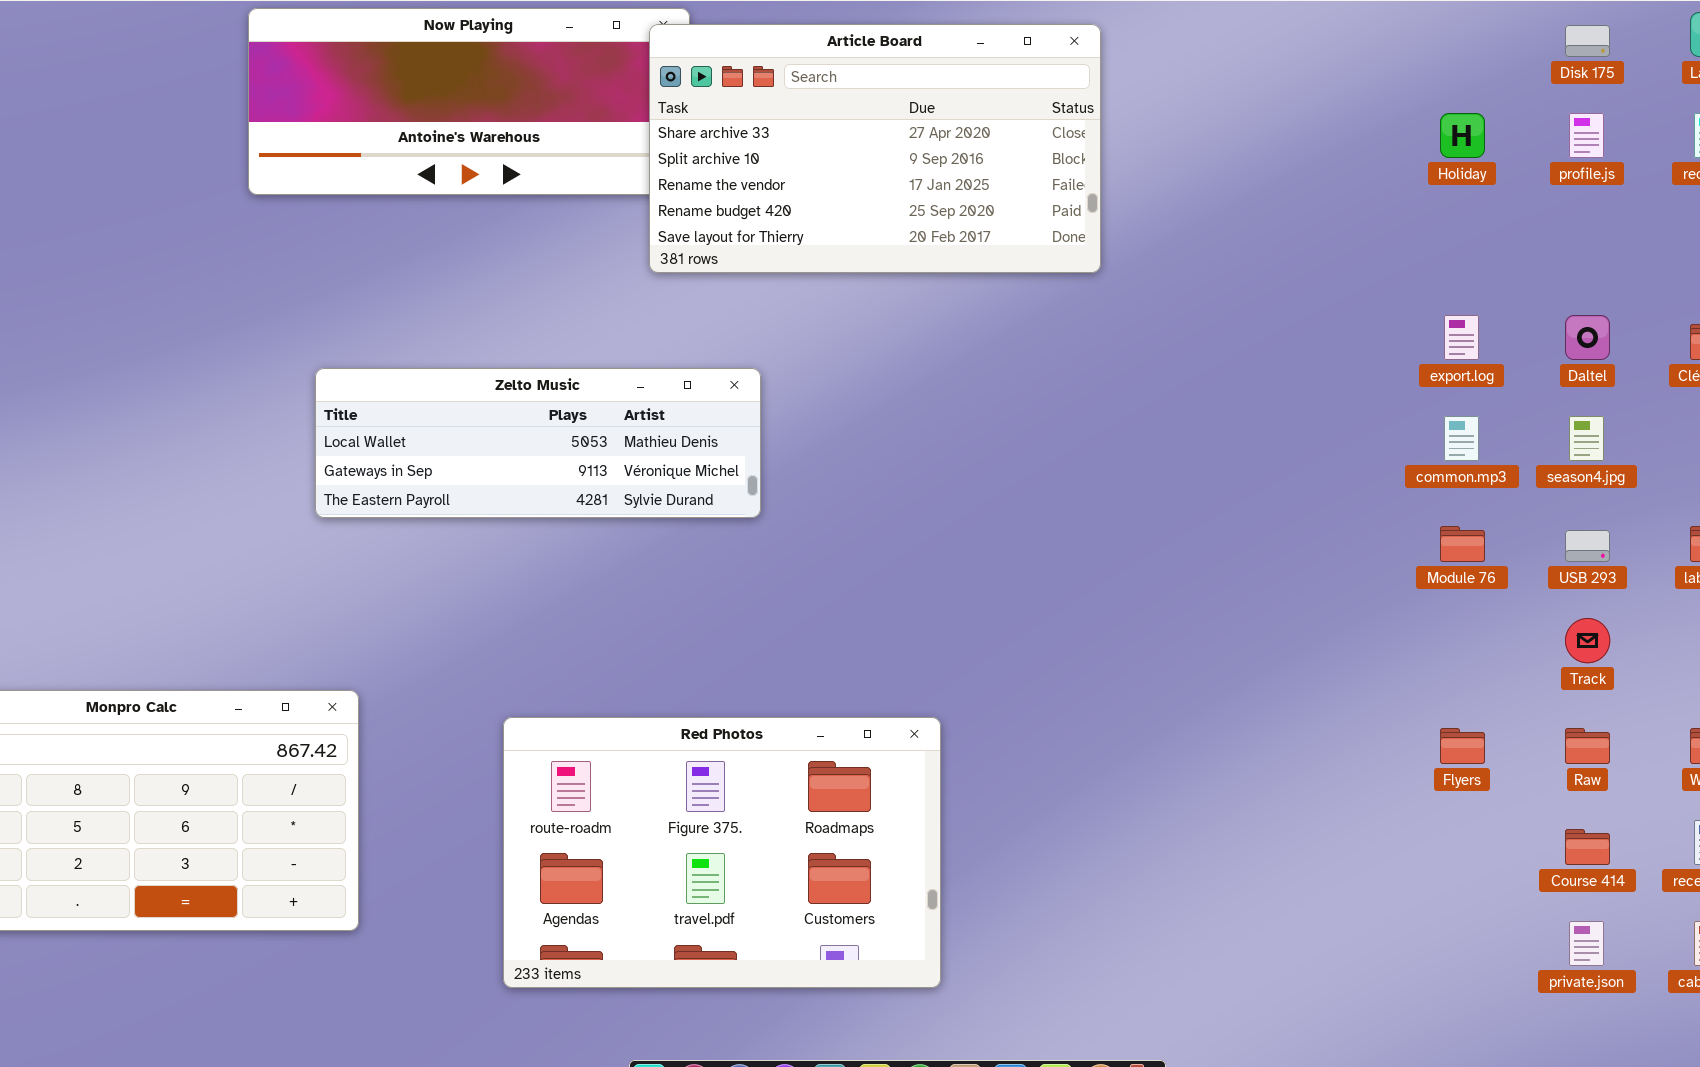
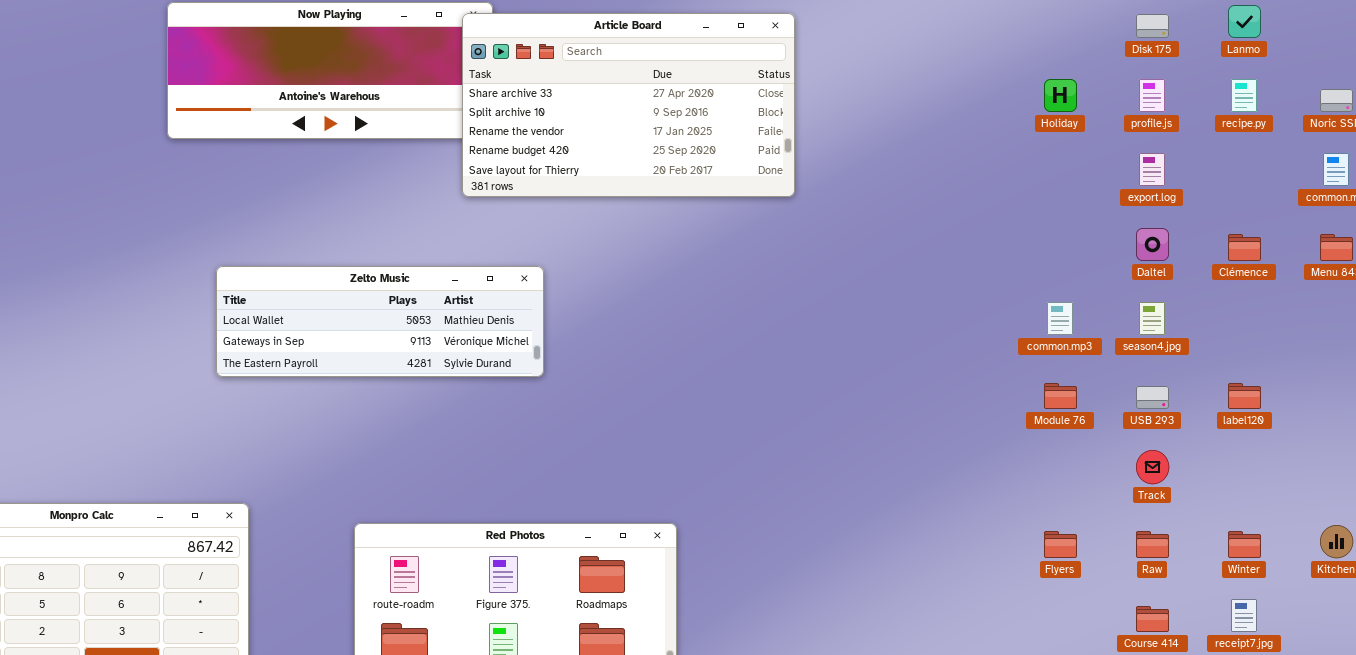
export.log: [1444,315,1479,360] -> [1139,153,1165,186], moved

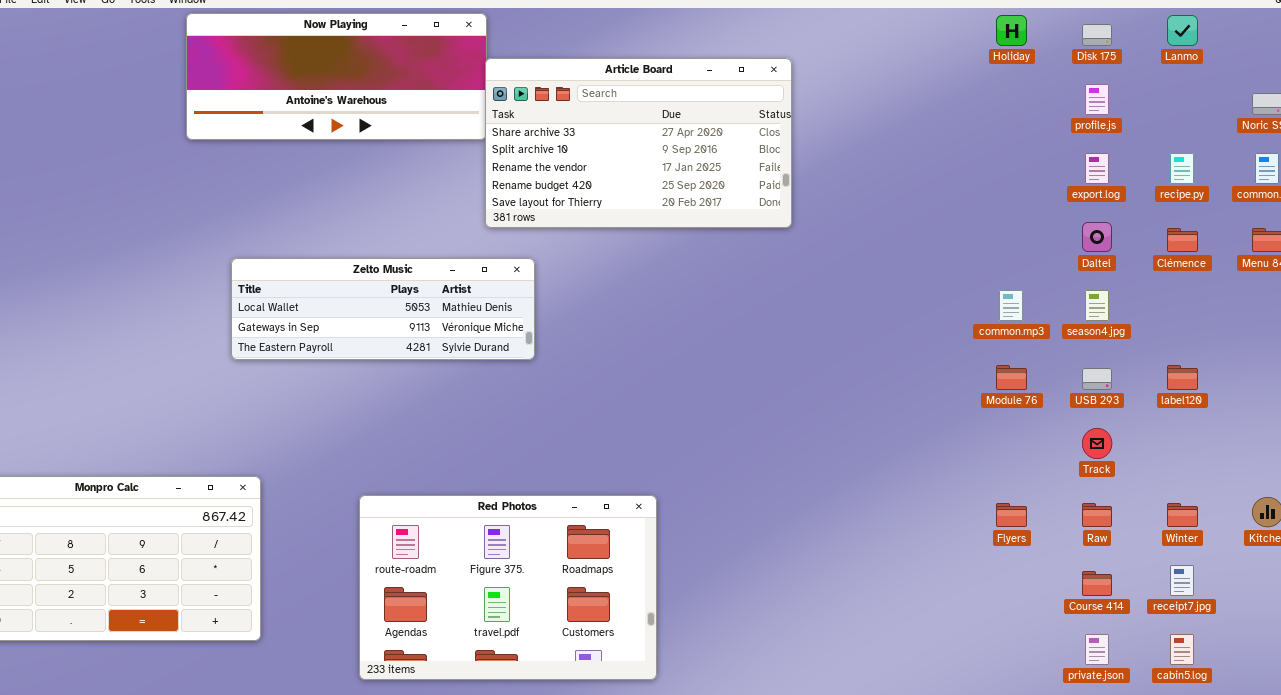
Article Board: [462,13,795,197] -> [485,58,792,228], moved
Holiday: [1044,79,1077,112] -> [996,15,1027,46], moved
recipe.py: [1231,79,1257,112] -> [1170,153,1194,184], moved

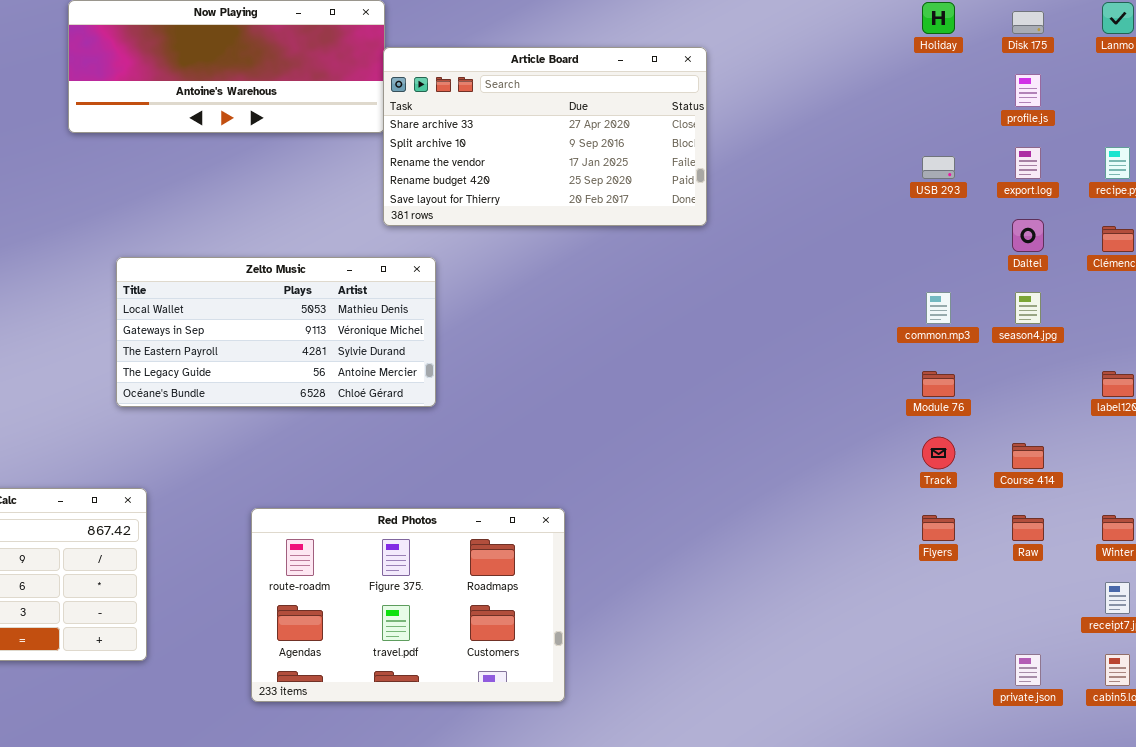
Zelto Music: [231,258,535,360] -> [116,257,436,407], resized
USB 293: [1082,368,1112,390] -> [922,156,955,179], moved
Track: [1082,428,1112,459] -> [922,437,955,469], moved
Course 414: [1082,571,1112,596] -> [1012,443,1044,469], moved

